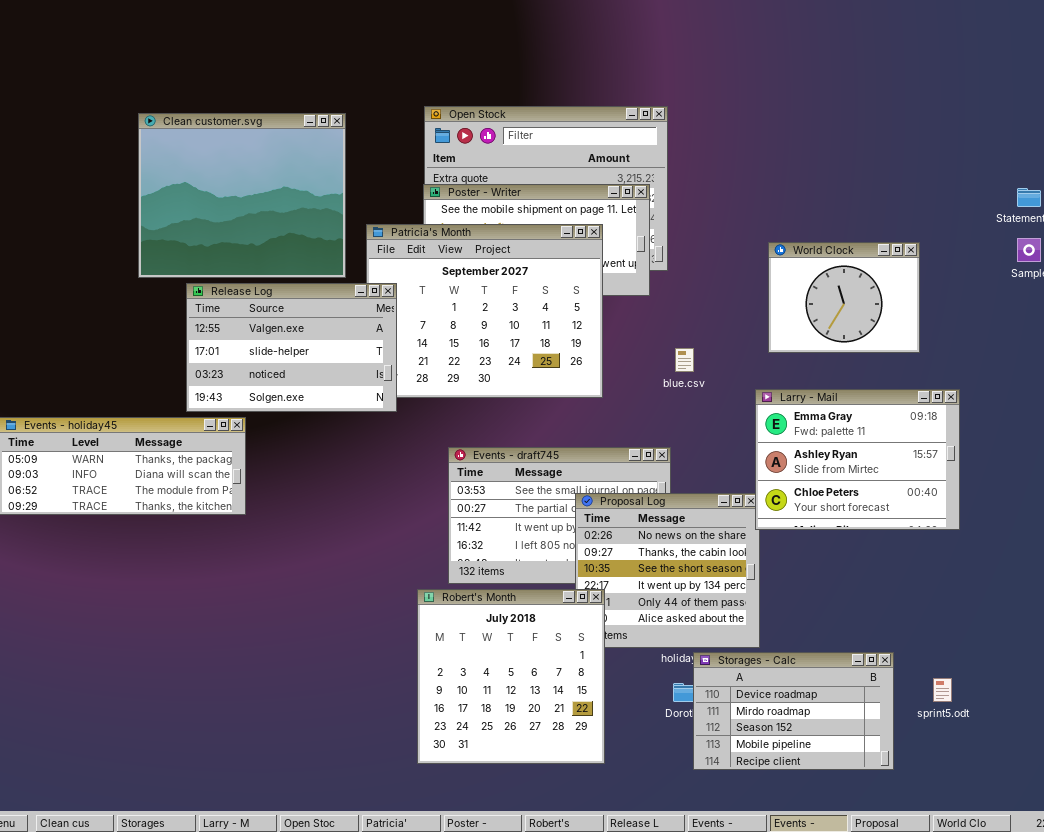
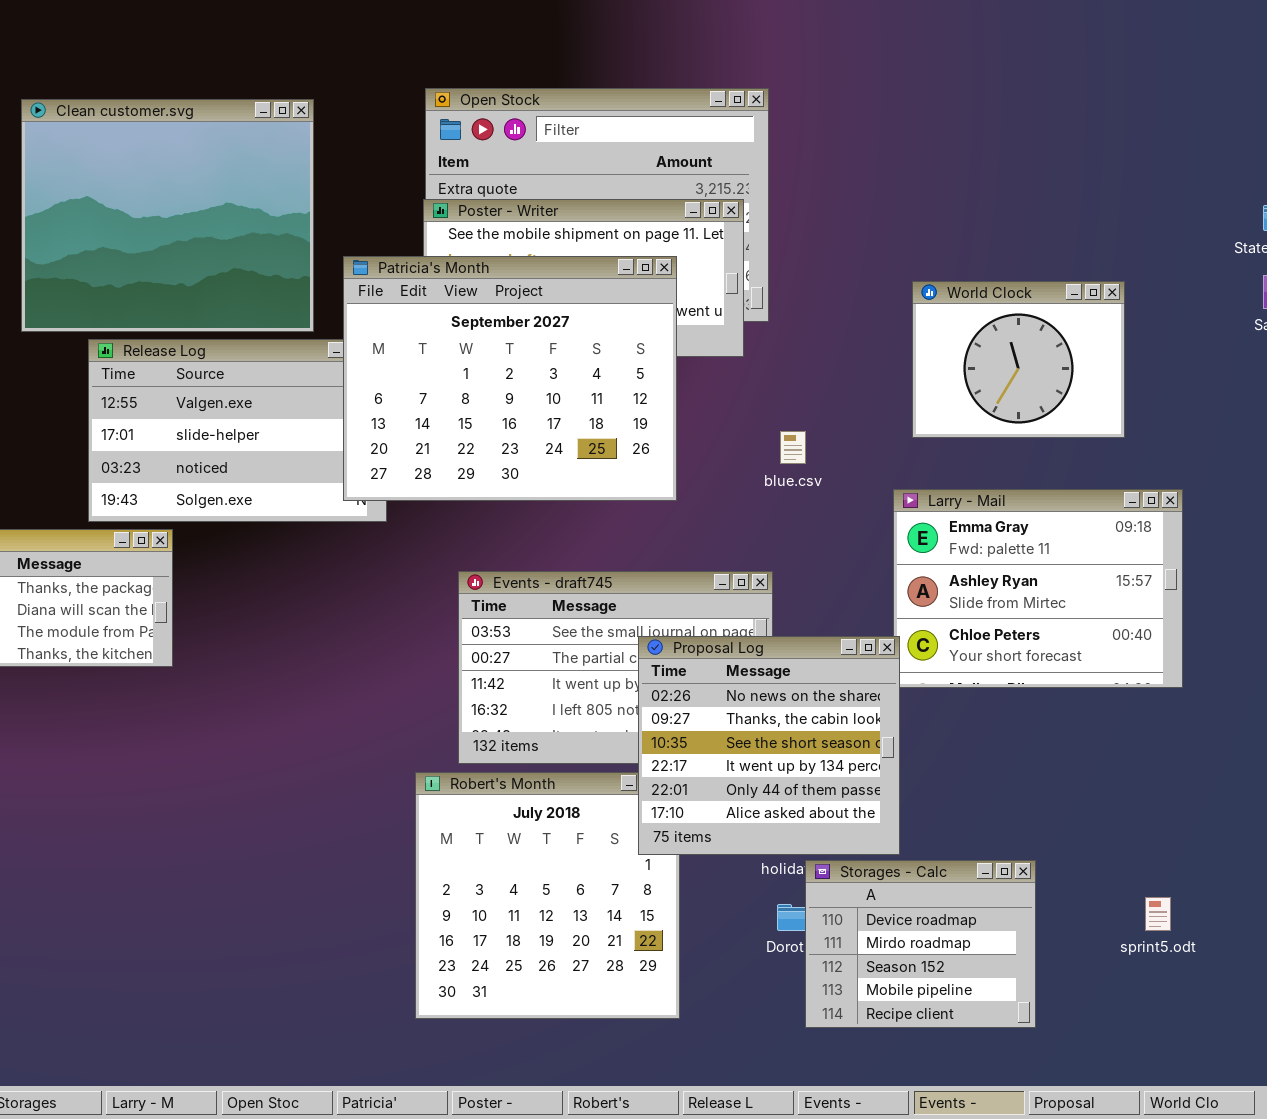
Patricia's Month: [366,224,603,398] -> [343,256,677,501], raised
Proposal Log: [575,493,760,648] -> [638,636,900,855], raised
Storages - Calc: [693,652,894,770] -> [805,860,1036,1028], resized

